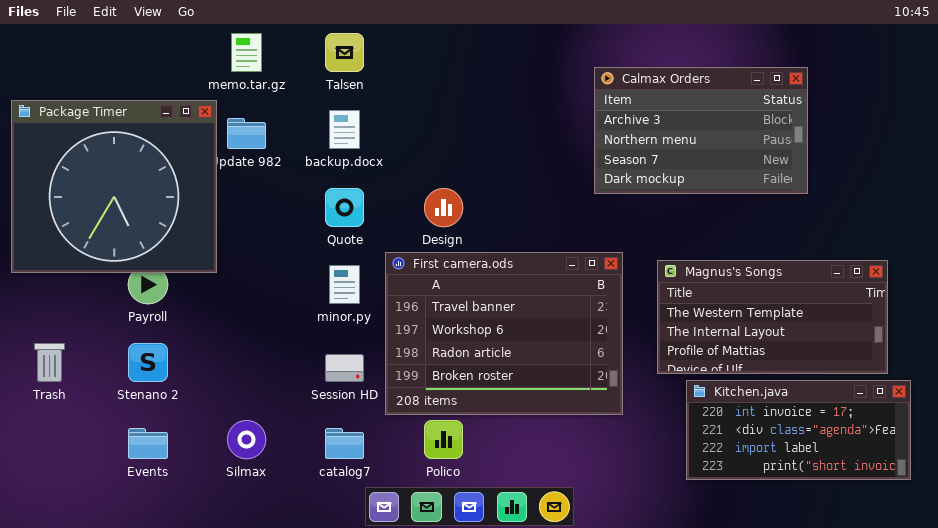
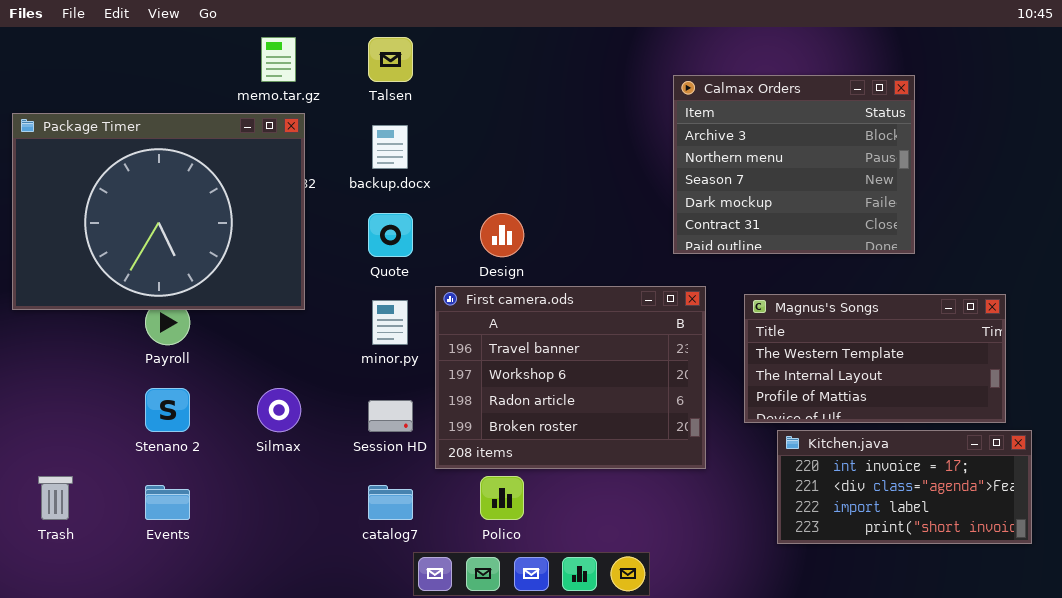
Calmax Orders: [594,67,808,194] -> [673,75,915,254], resized
Package Timer: [11,100,217,273] -> [12,113,305,310], resized
Trash: [34,343,65,382] -> [38,476,73,520], moved
Silmax: [227,420,266,459] -> [257,388,301,432], moved

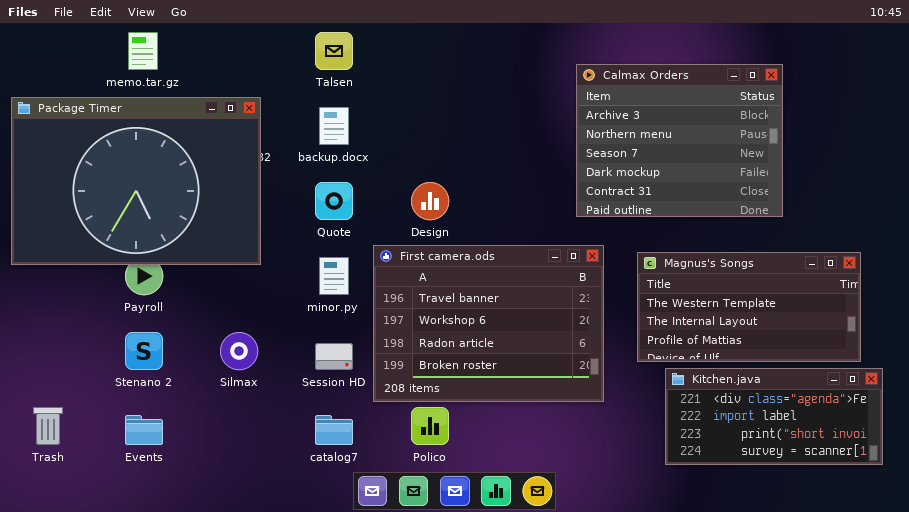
memo.tar.gz: [261,37,296,82] -> [128,32,158,70], moved
Kitchen.java: [777,430,1032,544] -> [665,368,883,465], scrolled down 1 row

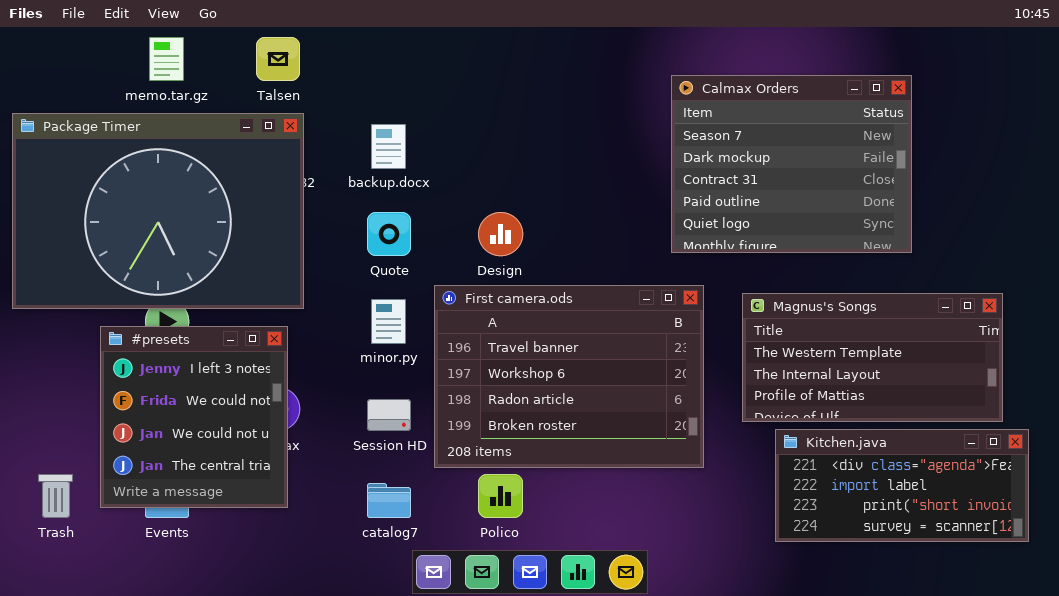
Talsen: [315,32,353,70] -> [256,37,300,81], moved
Calmax Orders: [576,64,783,217] -> [671,75,912,253], scrolled down 2 rows
#presets: none -> [100,326,288,508], opened

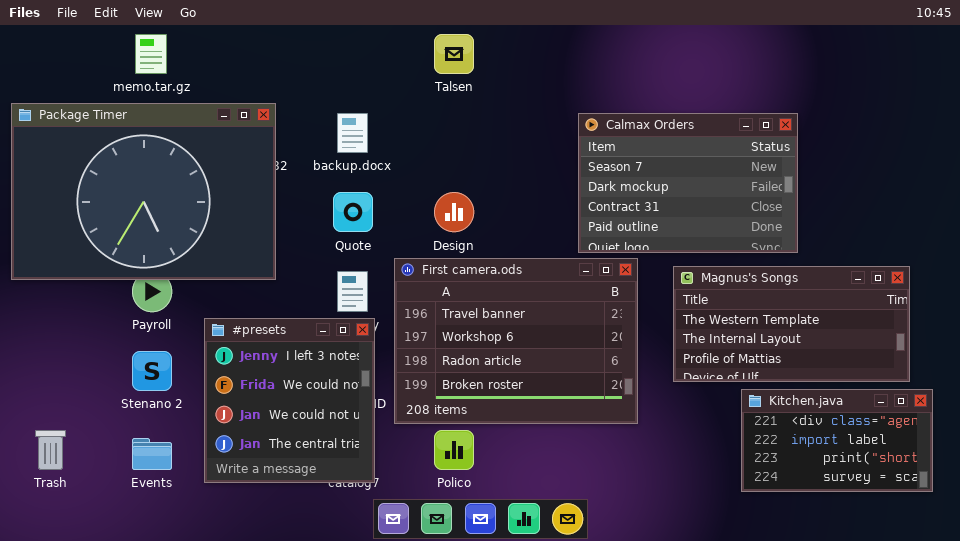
Talsen: [256,37,300,81] -> [434,34,474,74], moved
Calmax Orders: [671,75,912,253] -> [578,113,798,253], moved, resized
#presets: [100,326,288,508] -> [204,318,375,483], moved
Kitchen.java: [775,429,1029,542] -> [741,389,933,492], resized

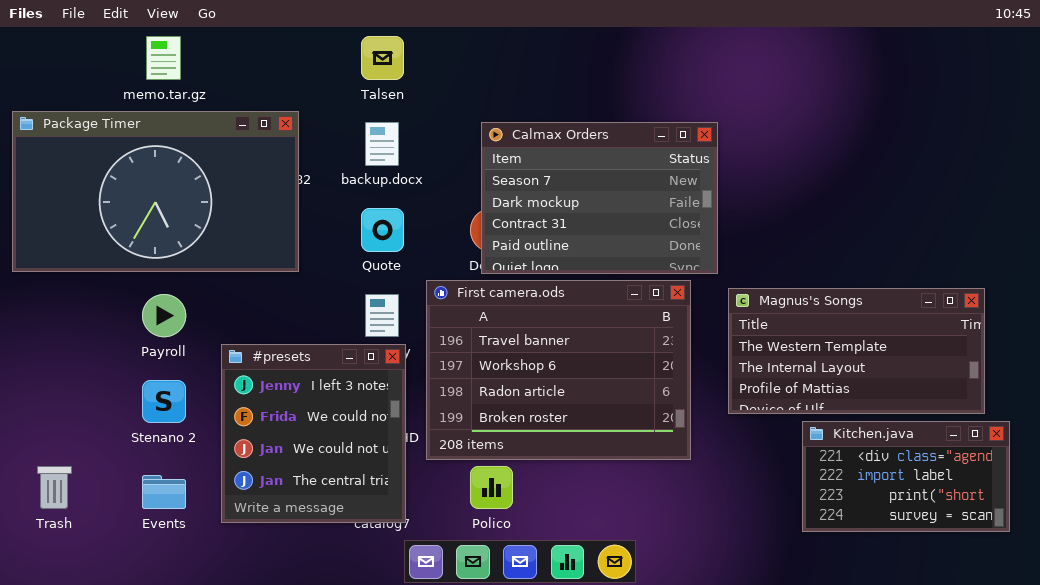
Talsen: [434,34,474,74] -> [361,36,404,80], moved
Package Timer: [11,103,276,280] -> [12,111,299,272], resized
Calmax Orders: [578,113,798,253] -> [481,122,718,274], moved

